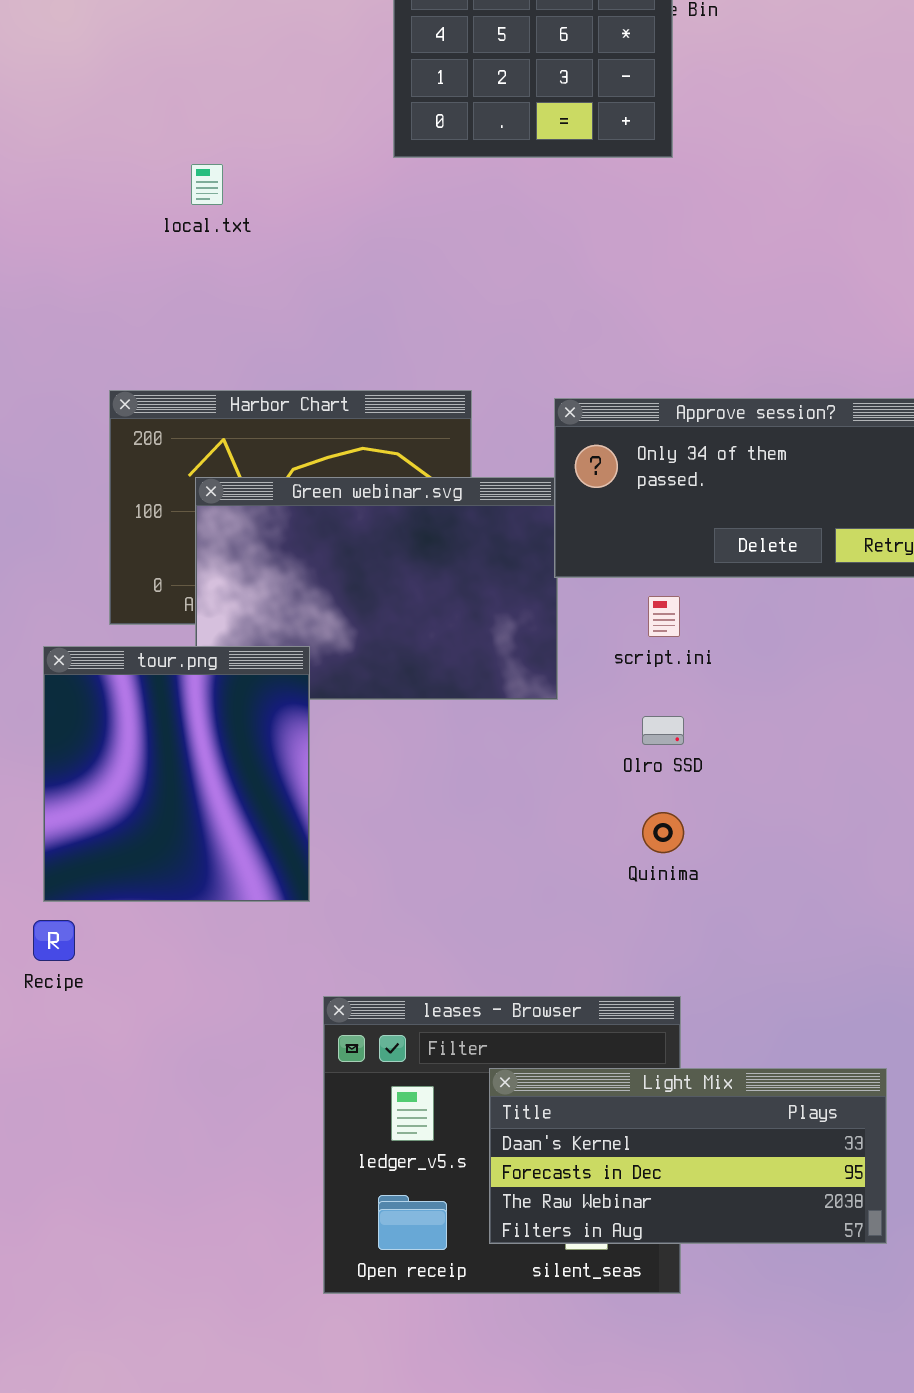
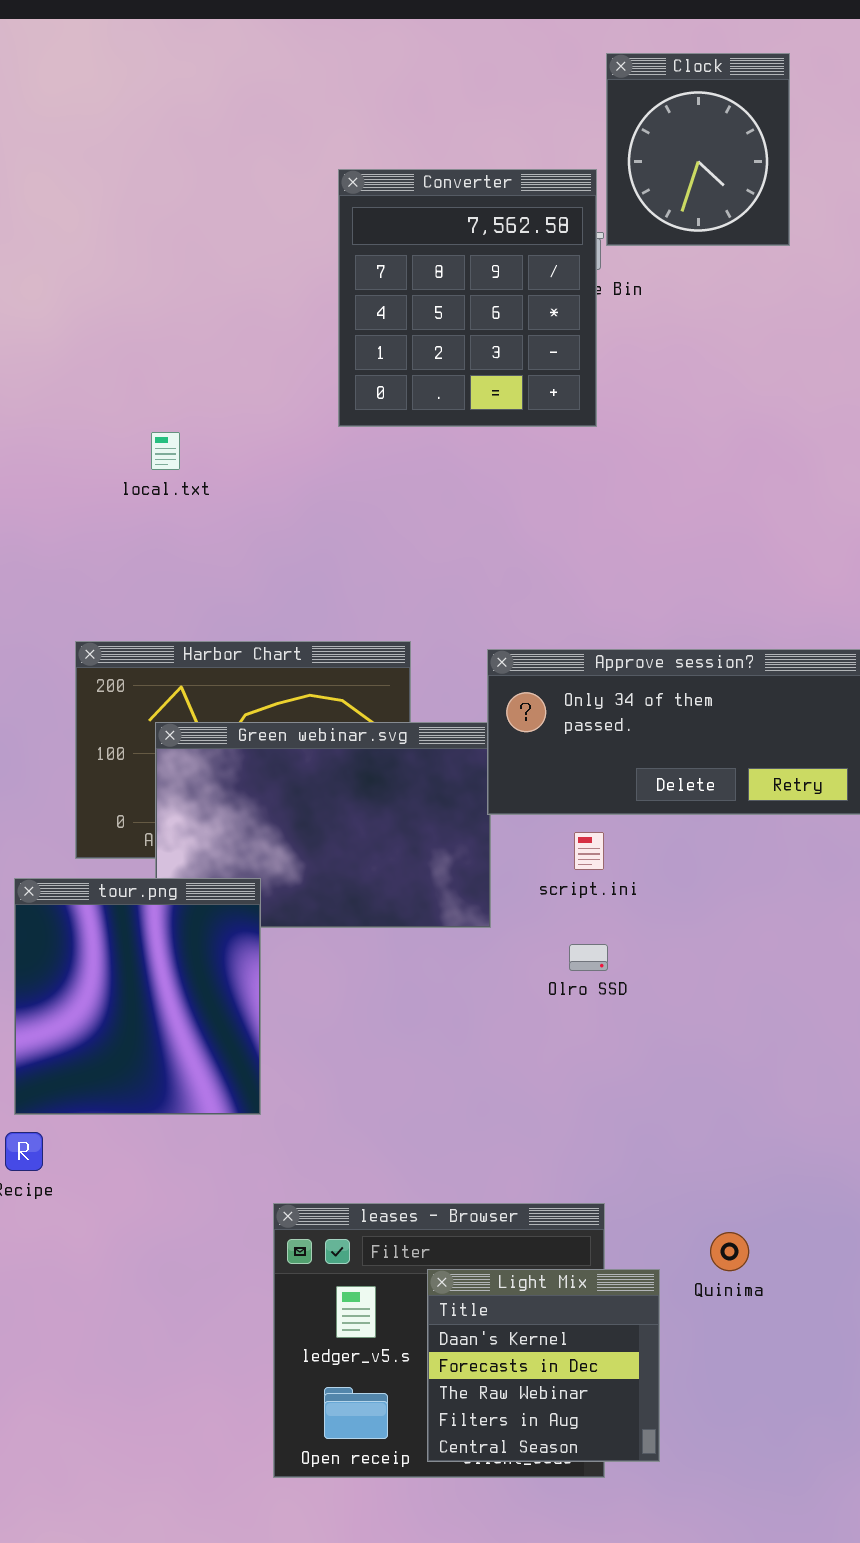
Quinima: [642,812,684,853] -> [710,1232,749,1271], moved
Light Mix: [489,1068,887,1244] -> [427,1269,660,1462], resized

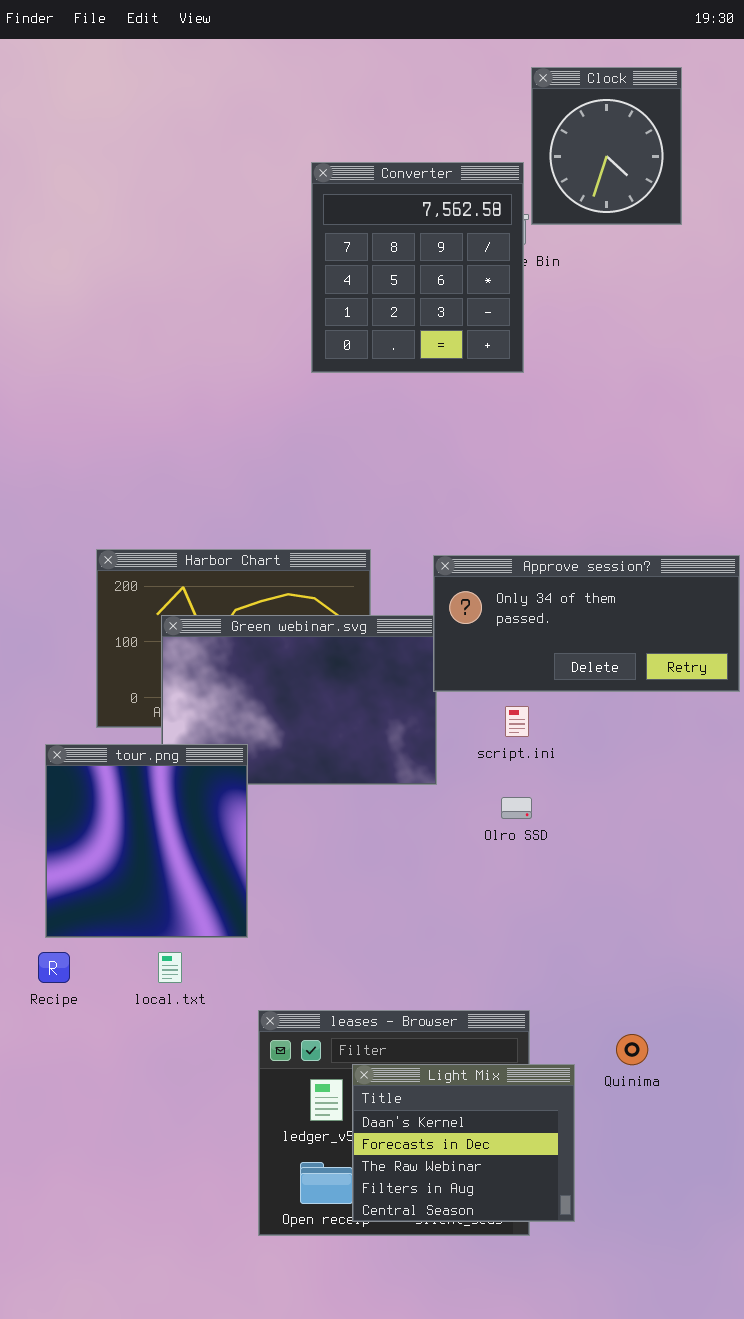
local.txt: [151,432,180,470] -> [158,952,182,983], moved
Light Mix: [427,1269,660,1462] -> [352,1064,575,1222], resized

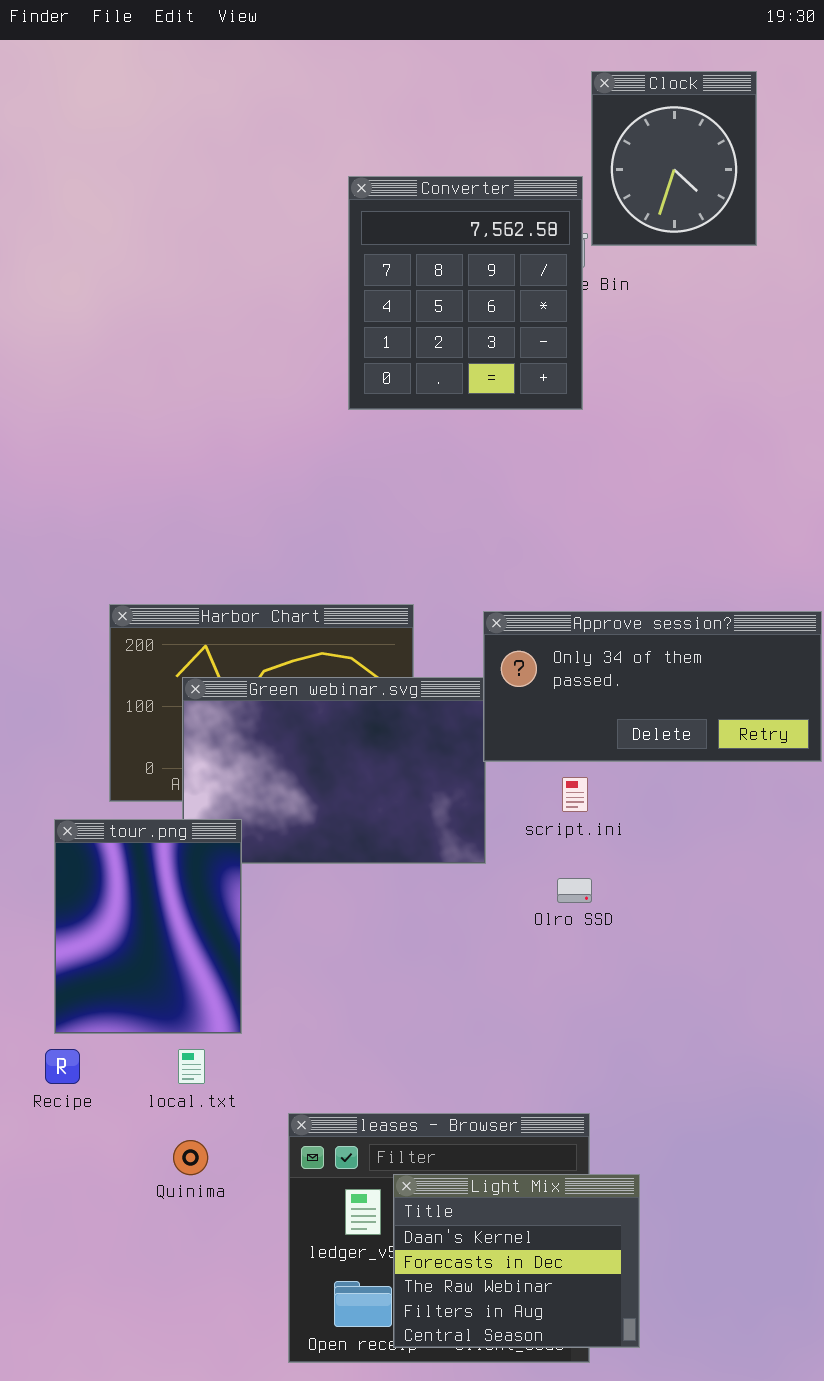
tour.png: [45,744,248,938] -> [54,819,242,1034], resized
Quinima: [616,1034,648,1065] -> [173,1140,208,1175], moved

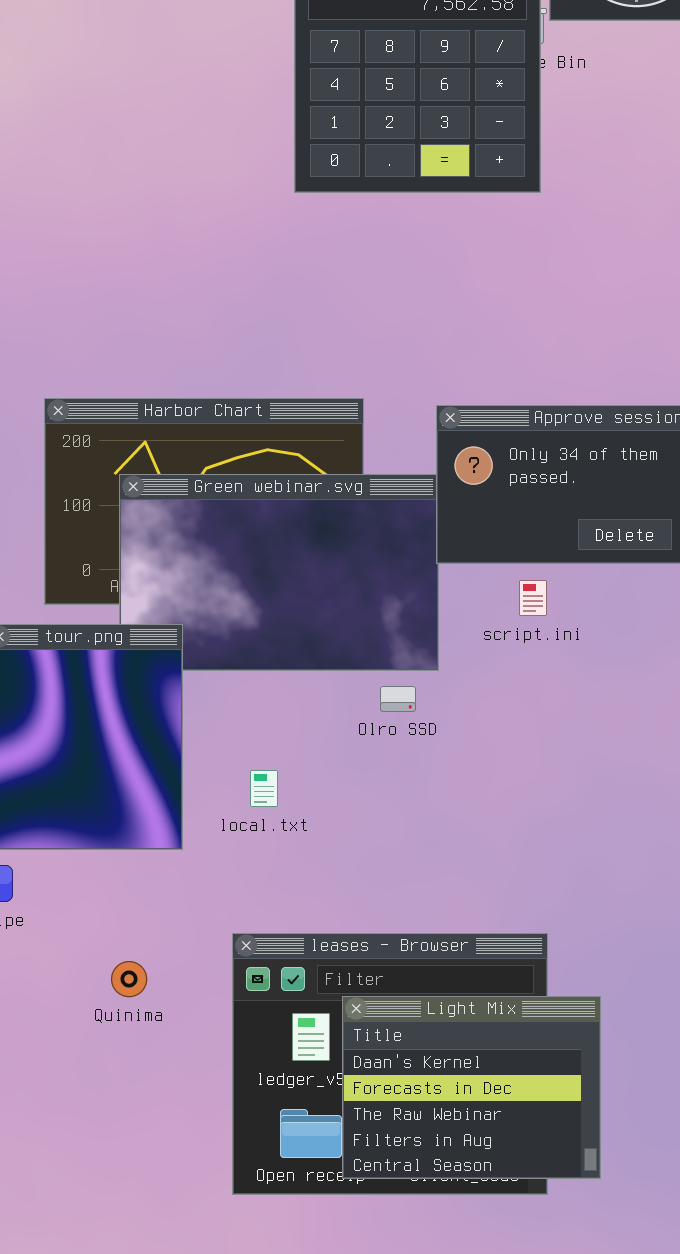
Olro SSD: [557,878,592,903] -> [380,686,416,712], moved
local.txt: [178,1049,205,1084] -> [250,770,278,807], moved

